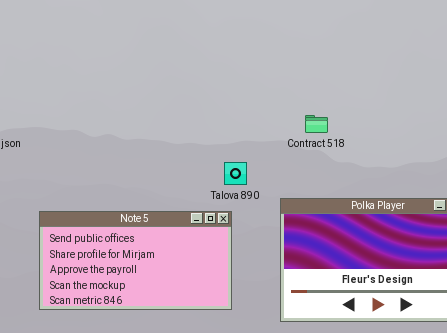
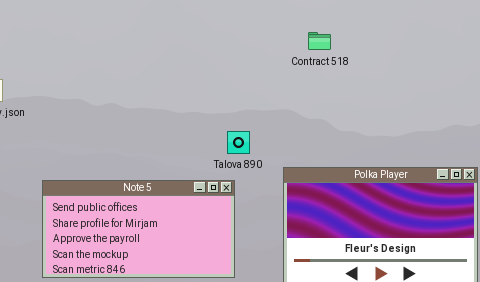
Contract 518: [305,115,328,133] -> [308,32,331,50], moved

